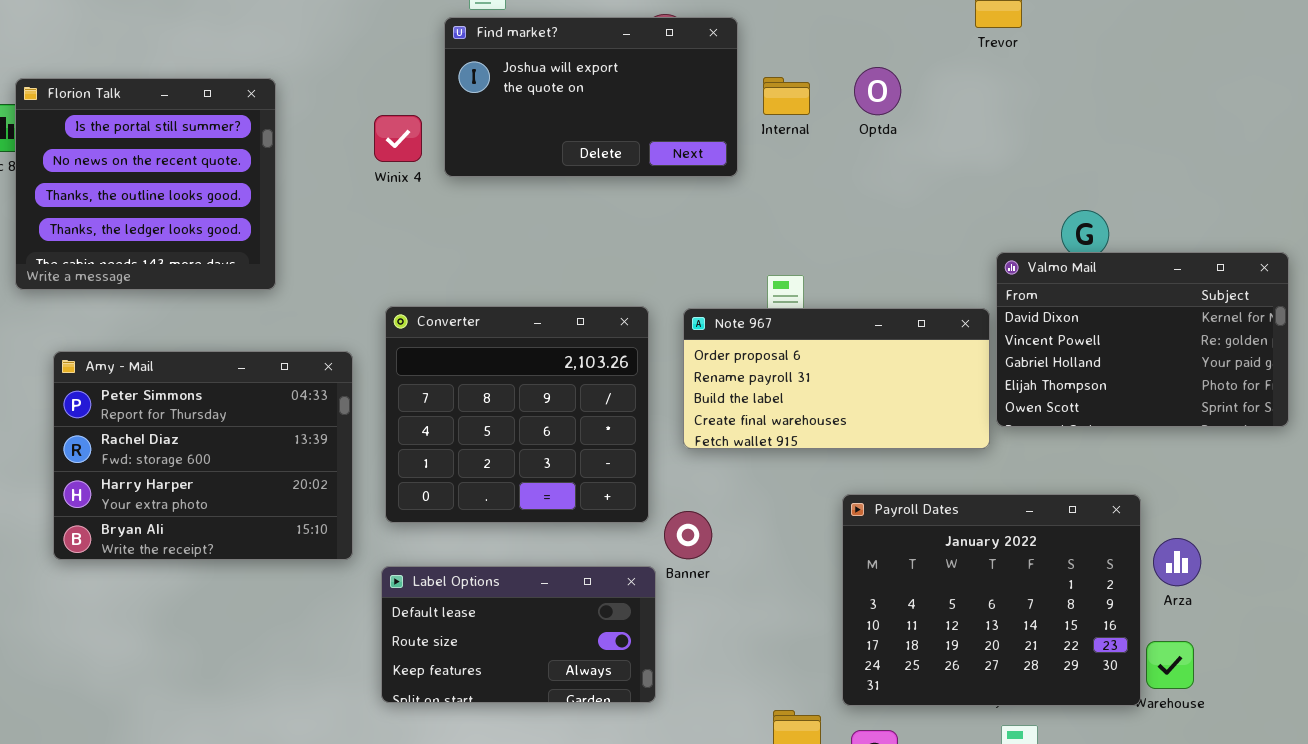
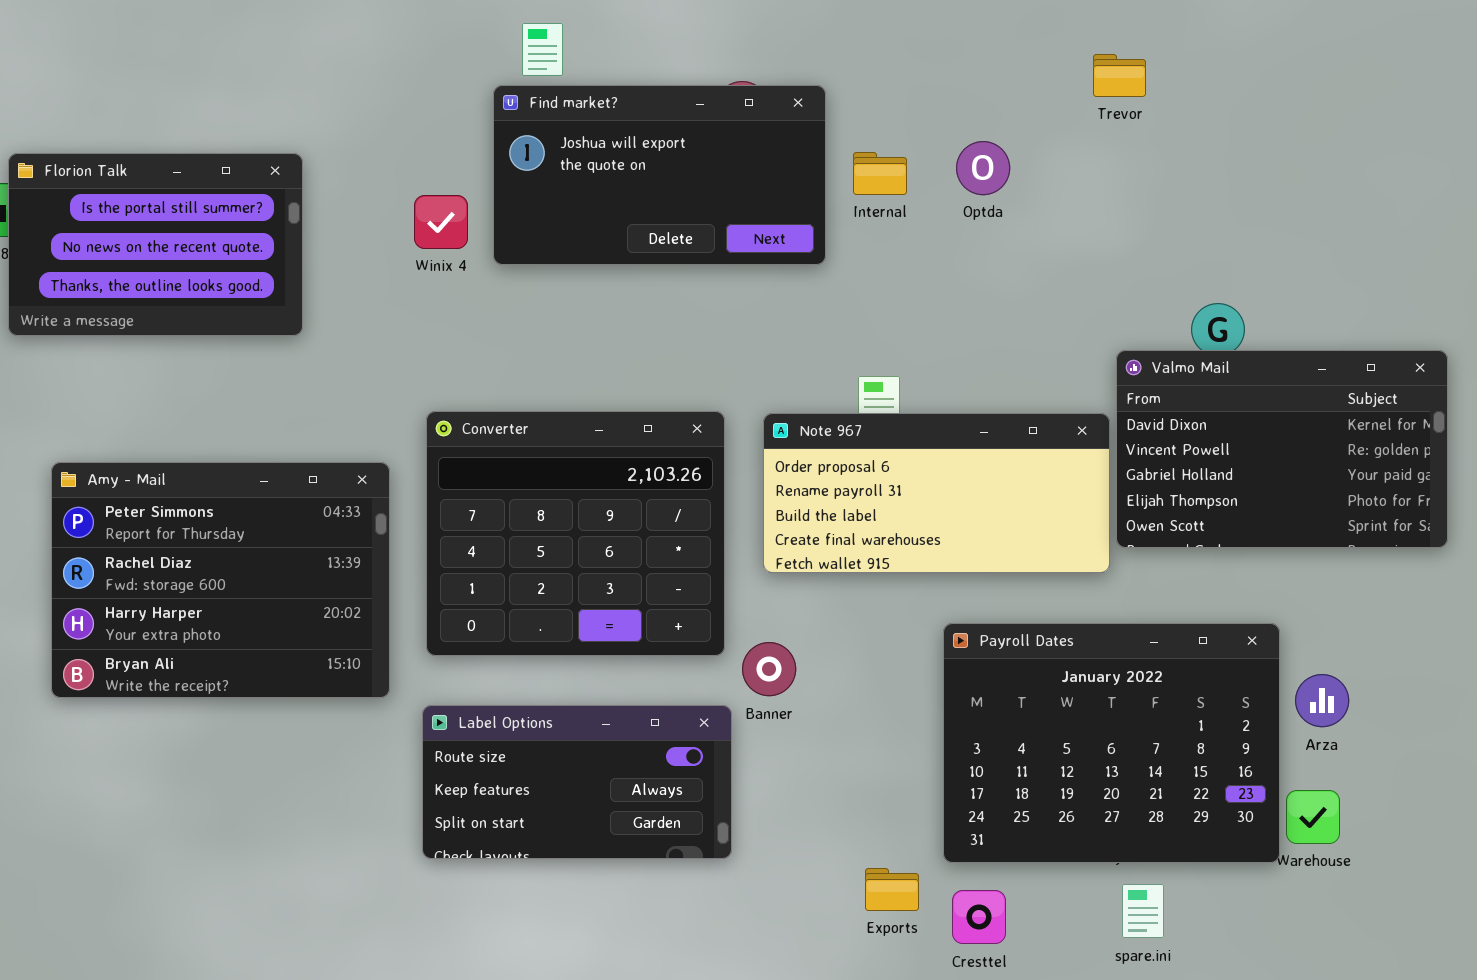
Florion Talk: [15,78,276,290] -> [8,153,303,336], resized
Label Options: [381,566,656,703] -> [422,705,732,859], scrolled down 1 row

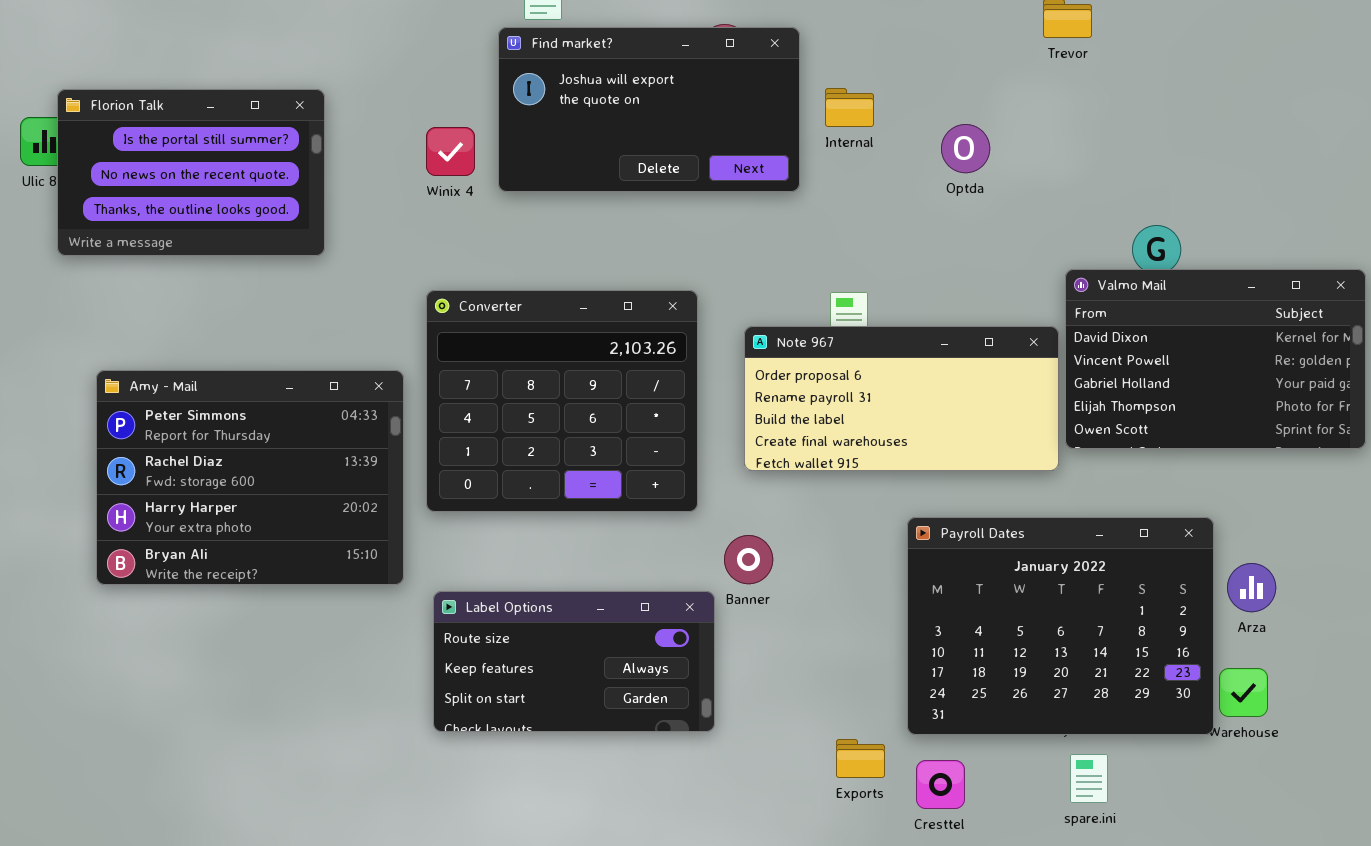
Optda: [956,141,1010,195] -> [941,124,990,173], moved
Converter: [426,411,725,656] -> [426,290,698,512], moved

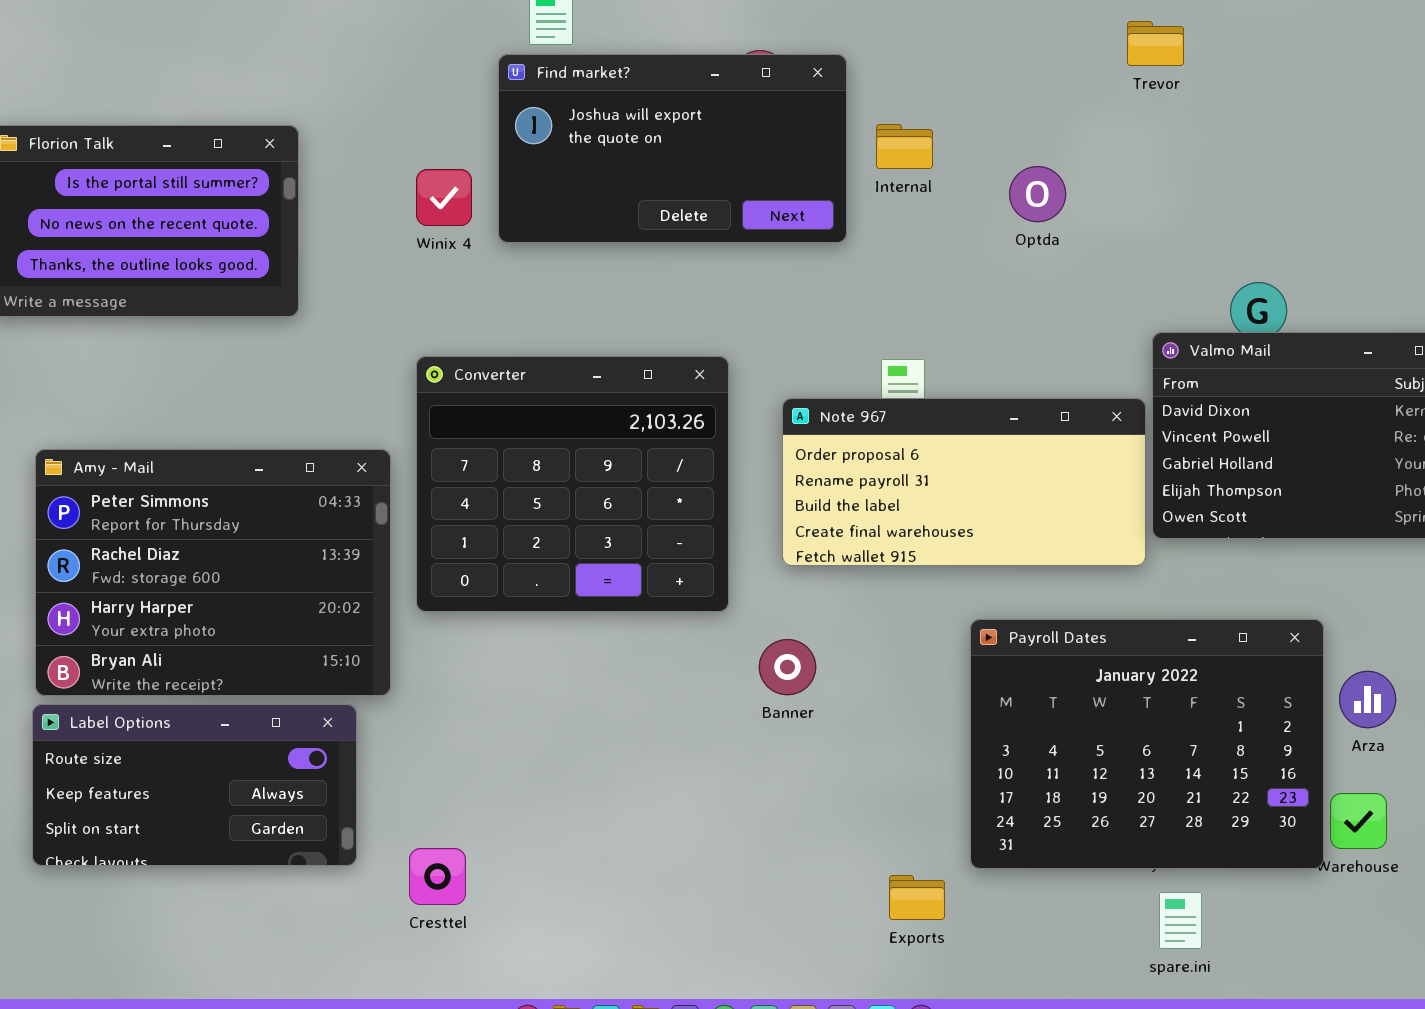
Label Options: [433,591,715,732] -> [32,704,357,866], moved
Cresttel: [916,760,965,809] -> [409,848,466,905], moved

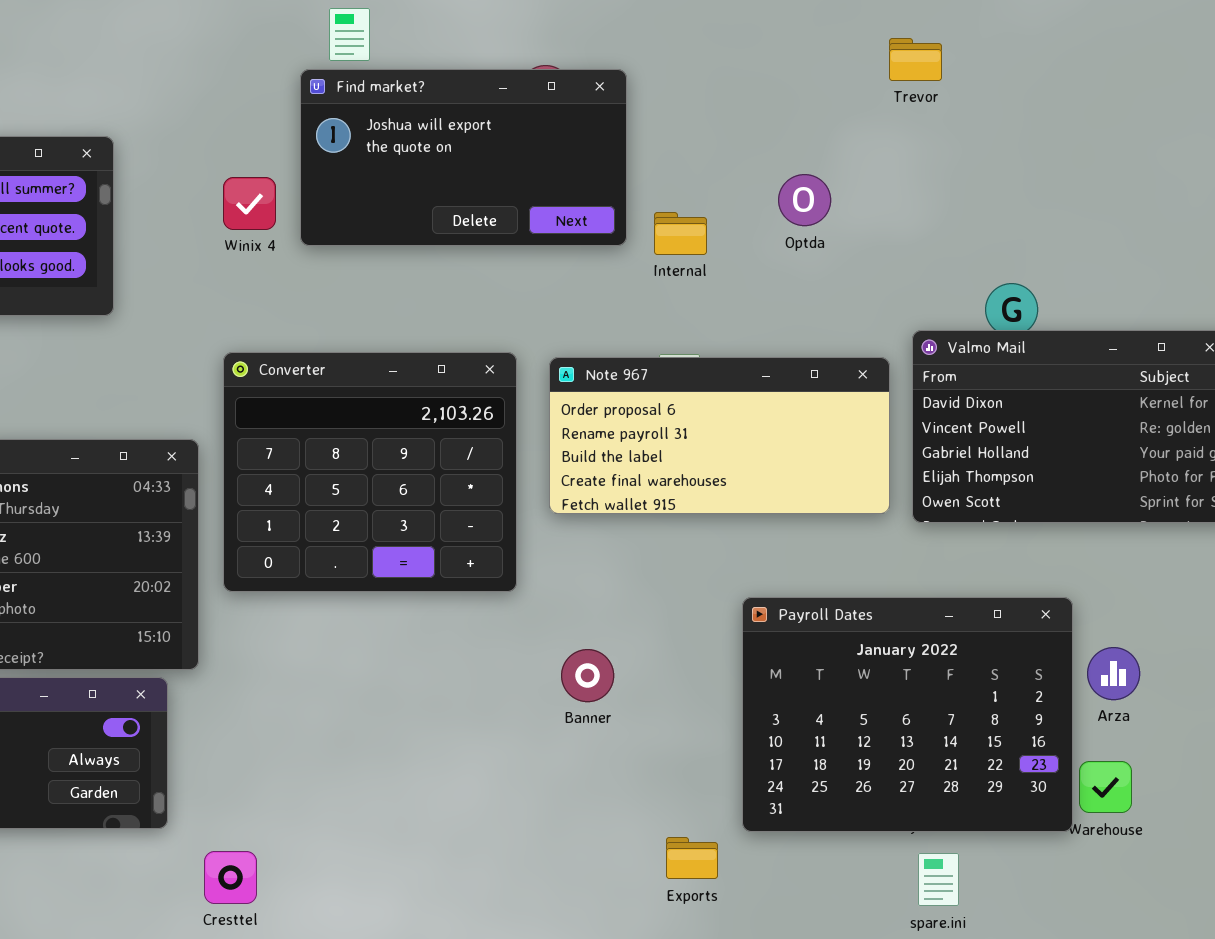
Internal: [876,124,933,169] -> [654,212,707,255], moved
Note 967: [782,398,1146,566] -> [549,357,890,514], moved
Banner: [759,639,816,695] -> [561,649,614,702], moved
Cresttel: [409,848,466,905] -> [204,851,257,904], moved

